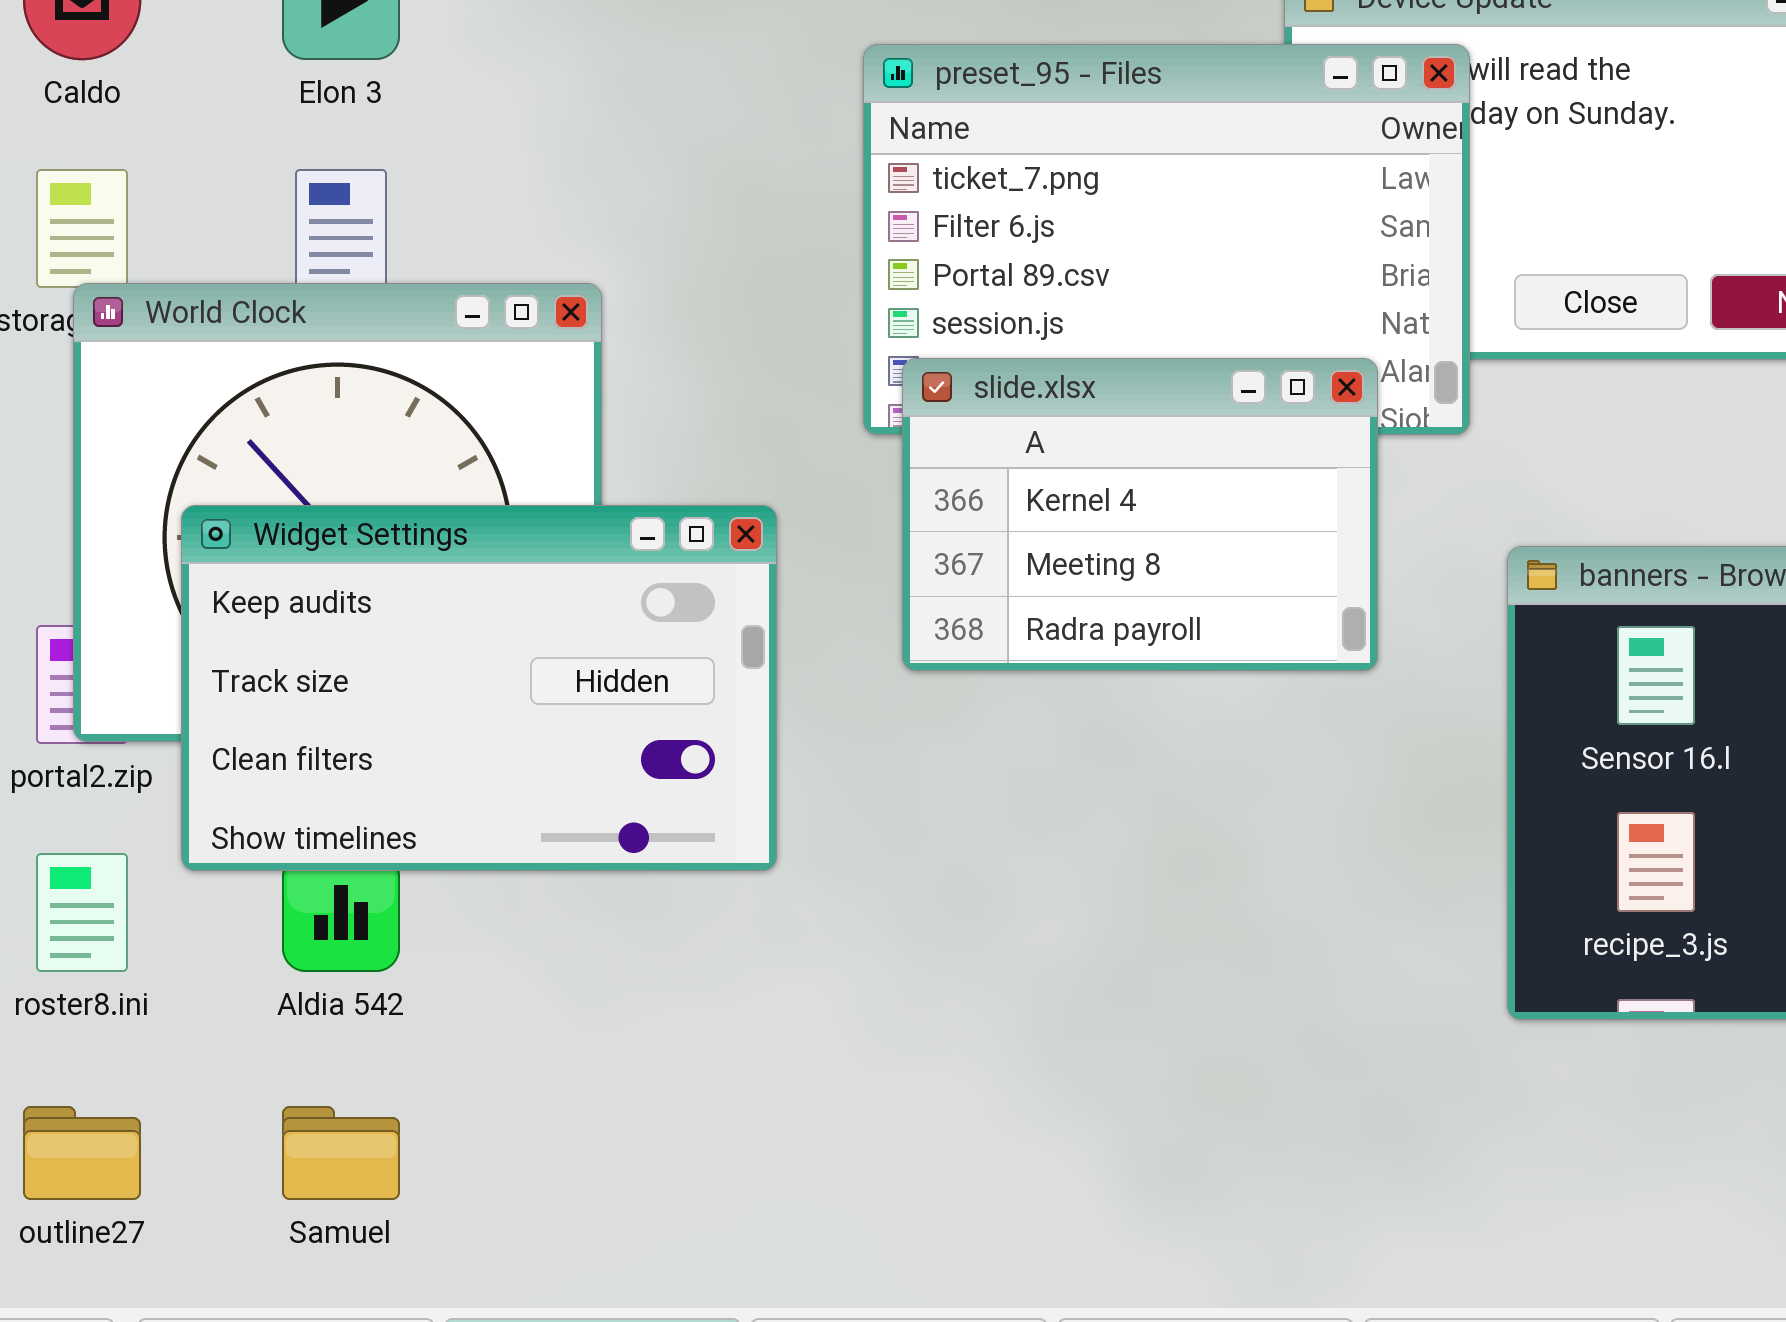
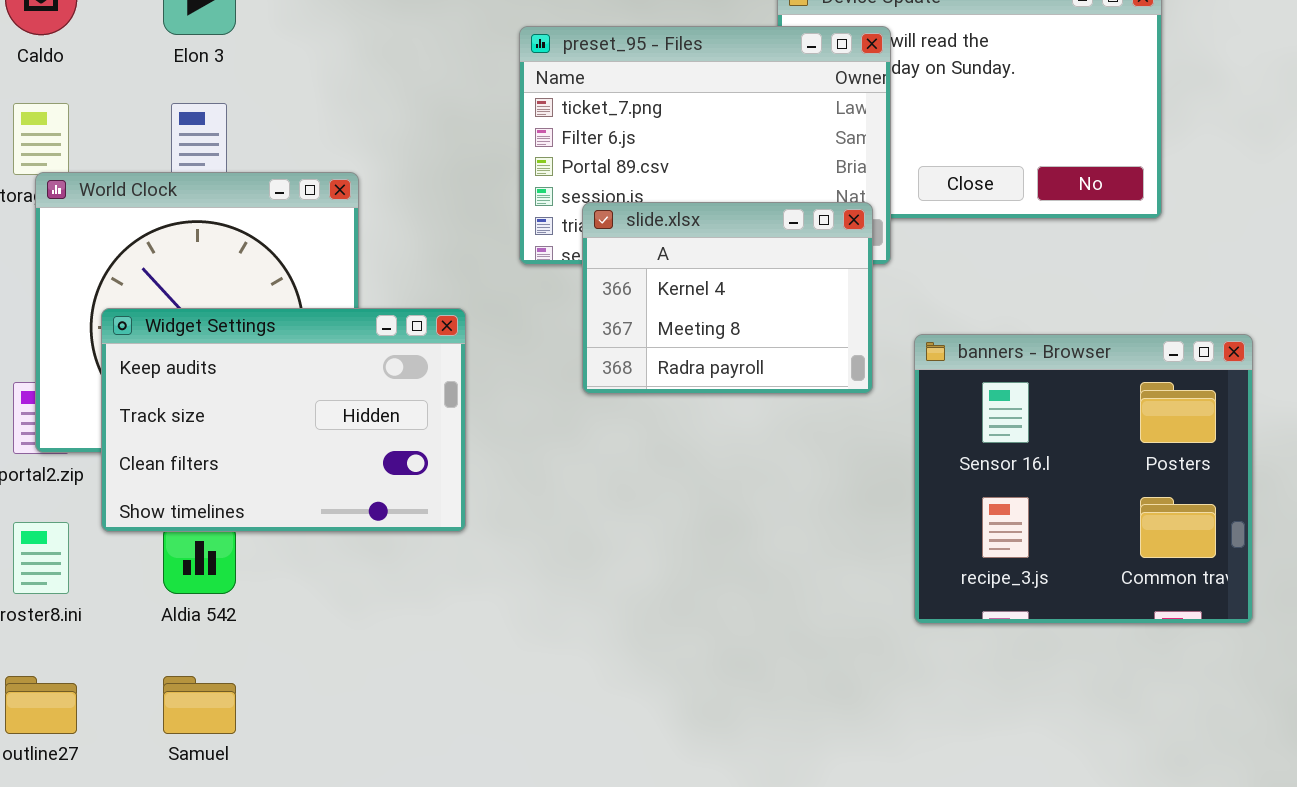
slide.xlsx: [902,358,1378,671] -> [582,202,873,394], moved

